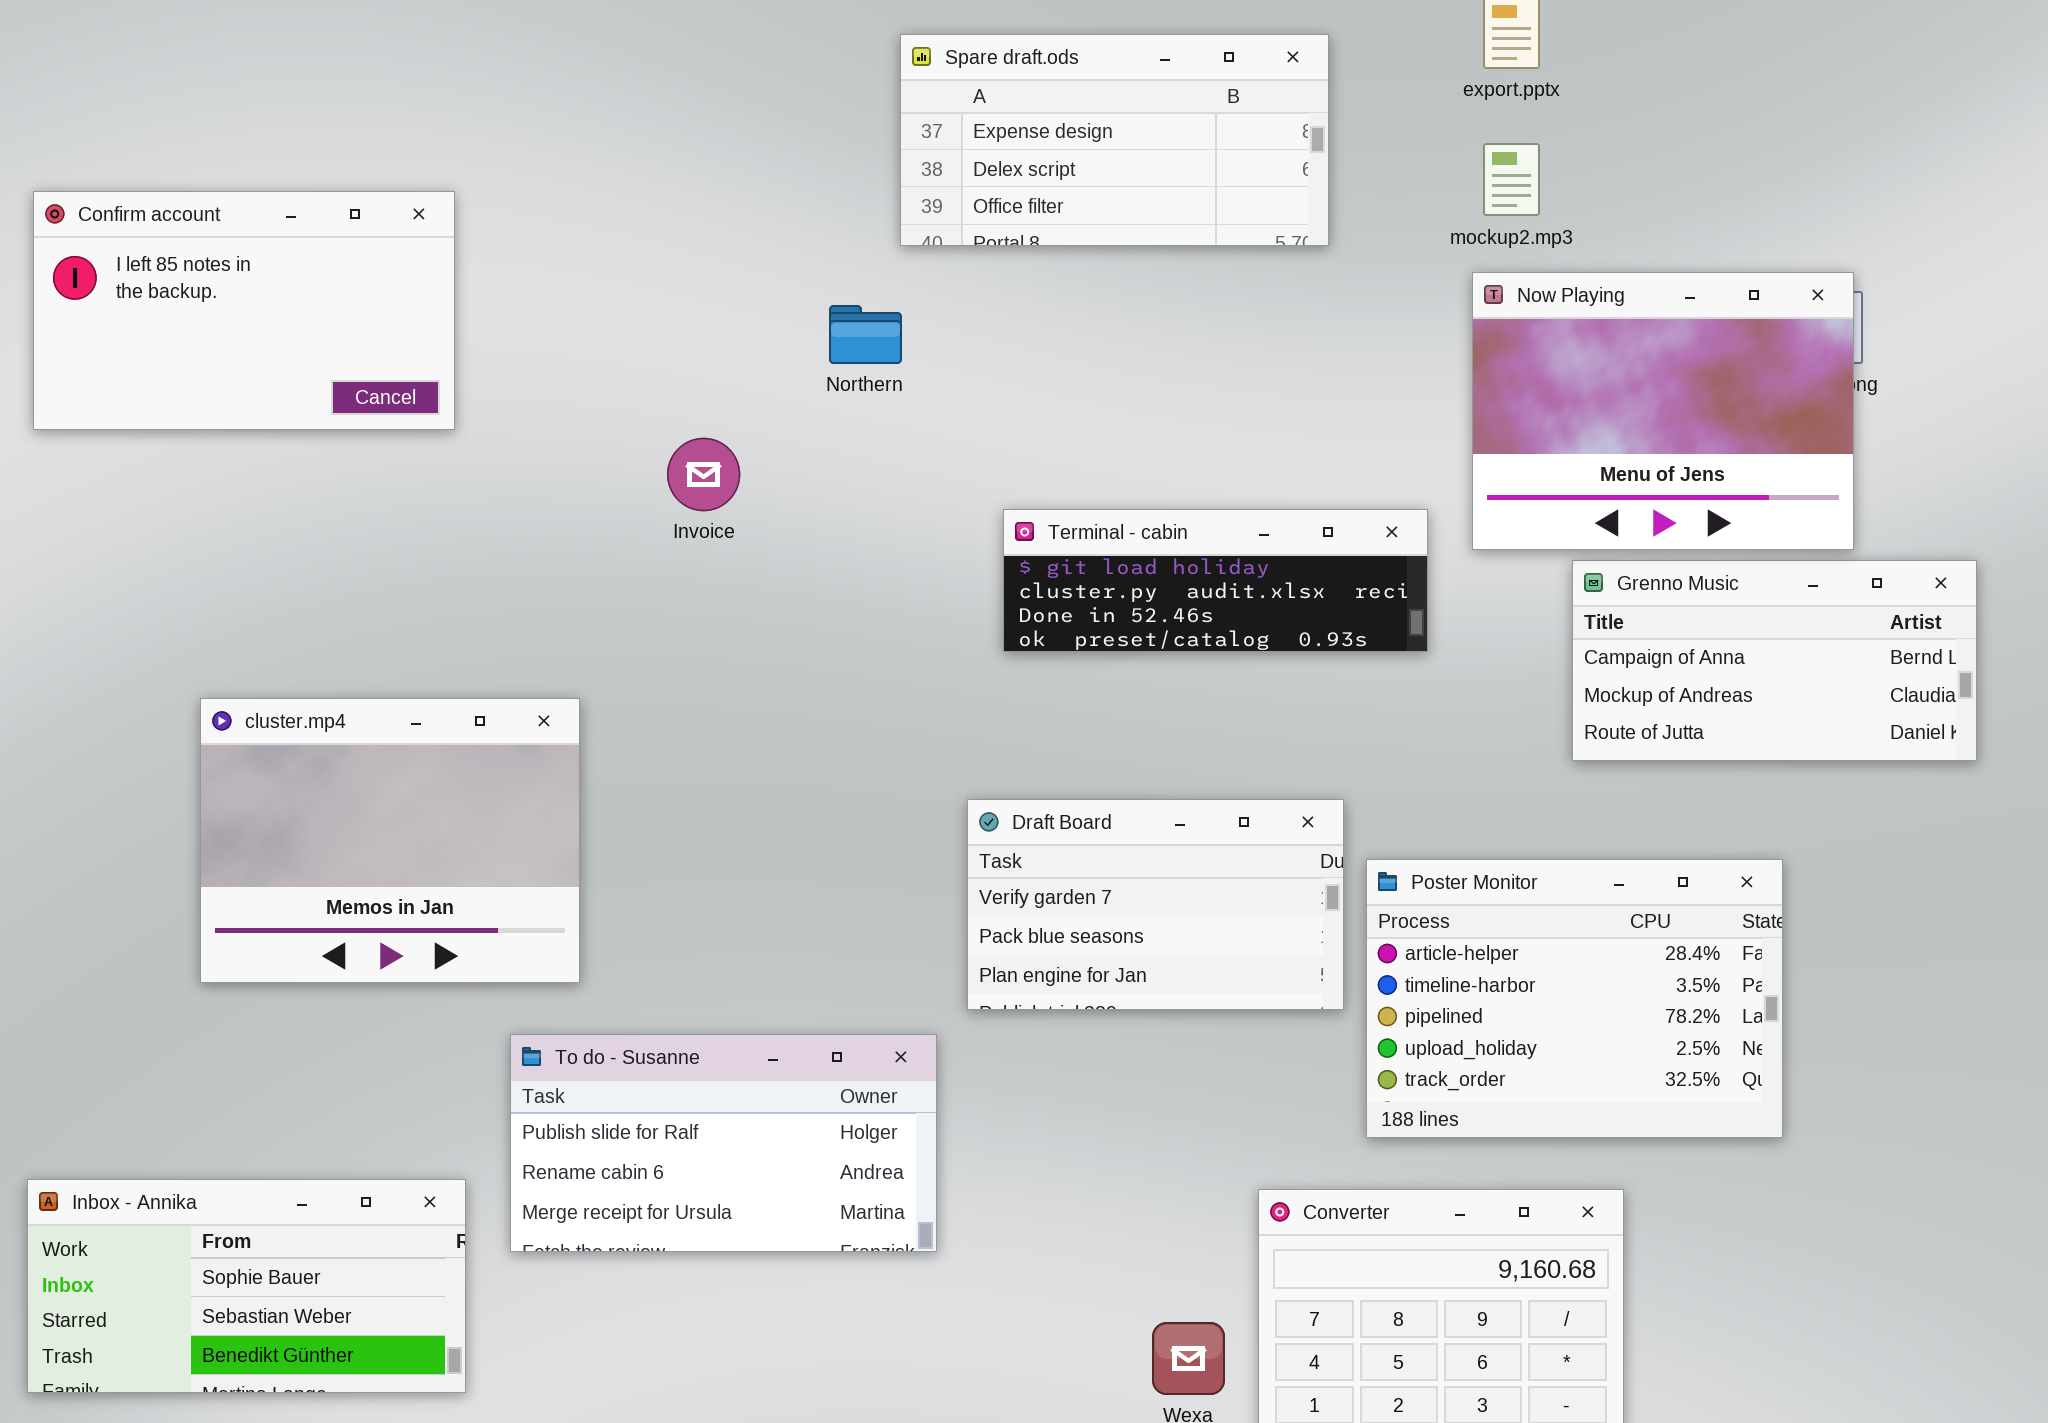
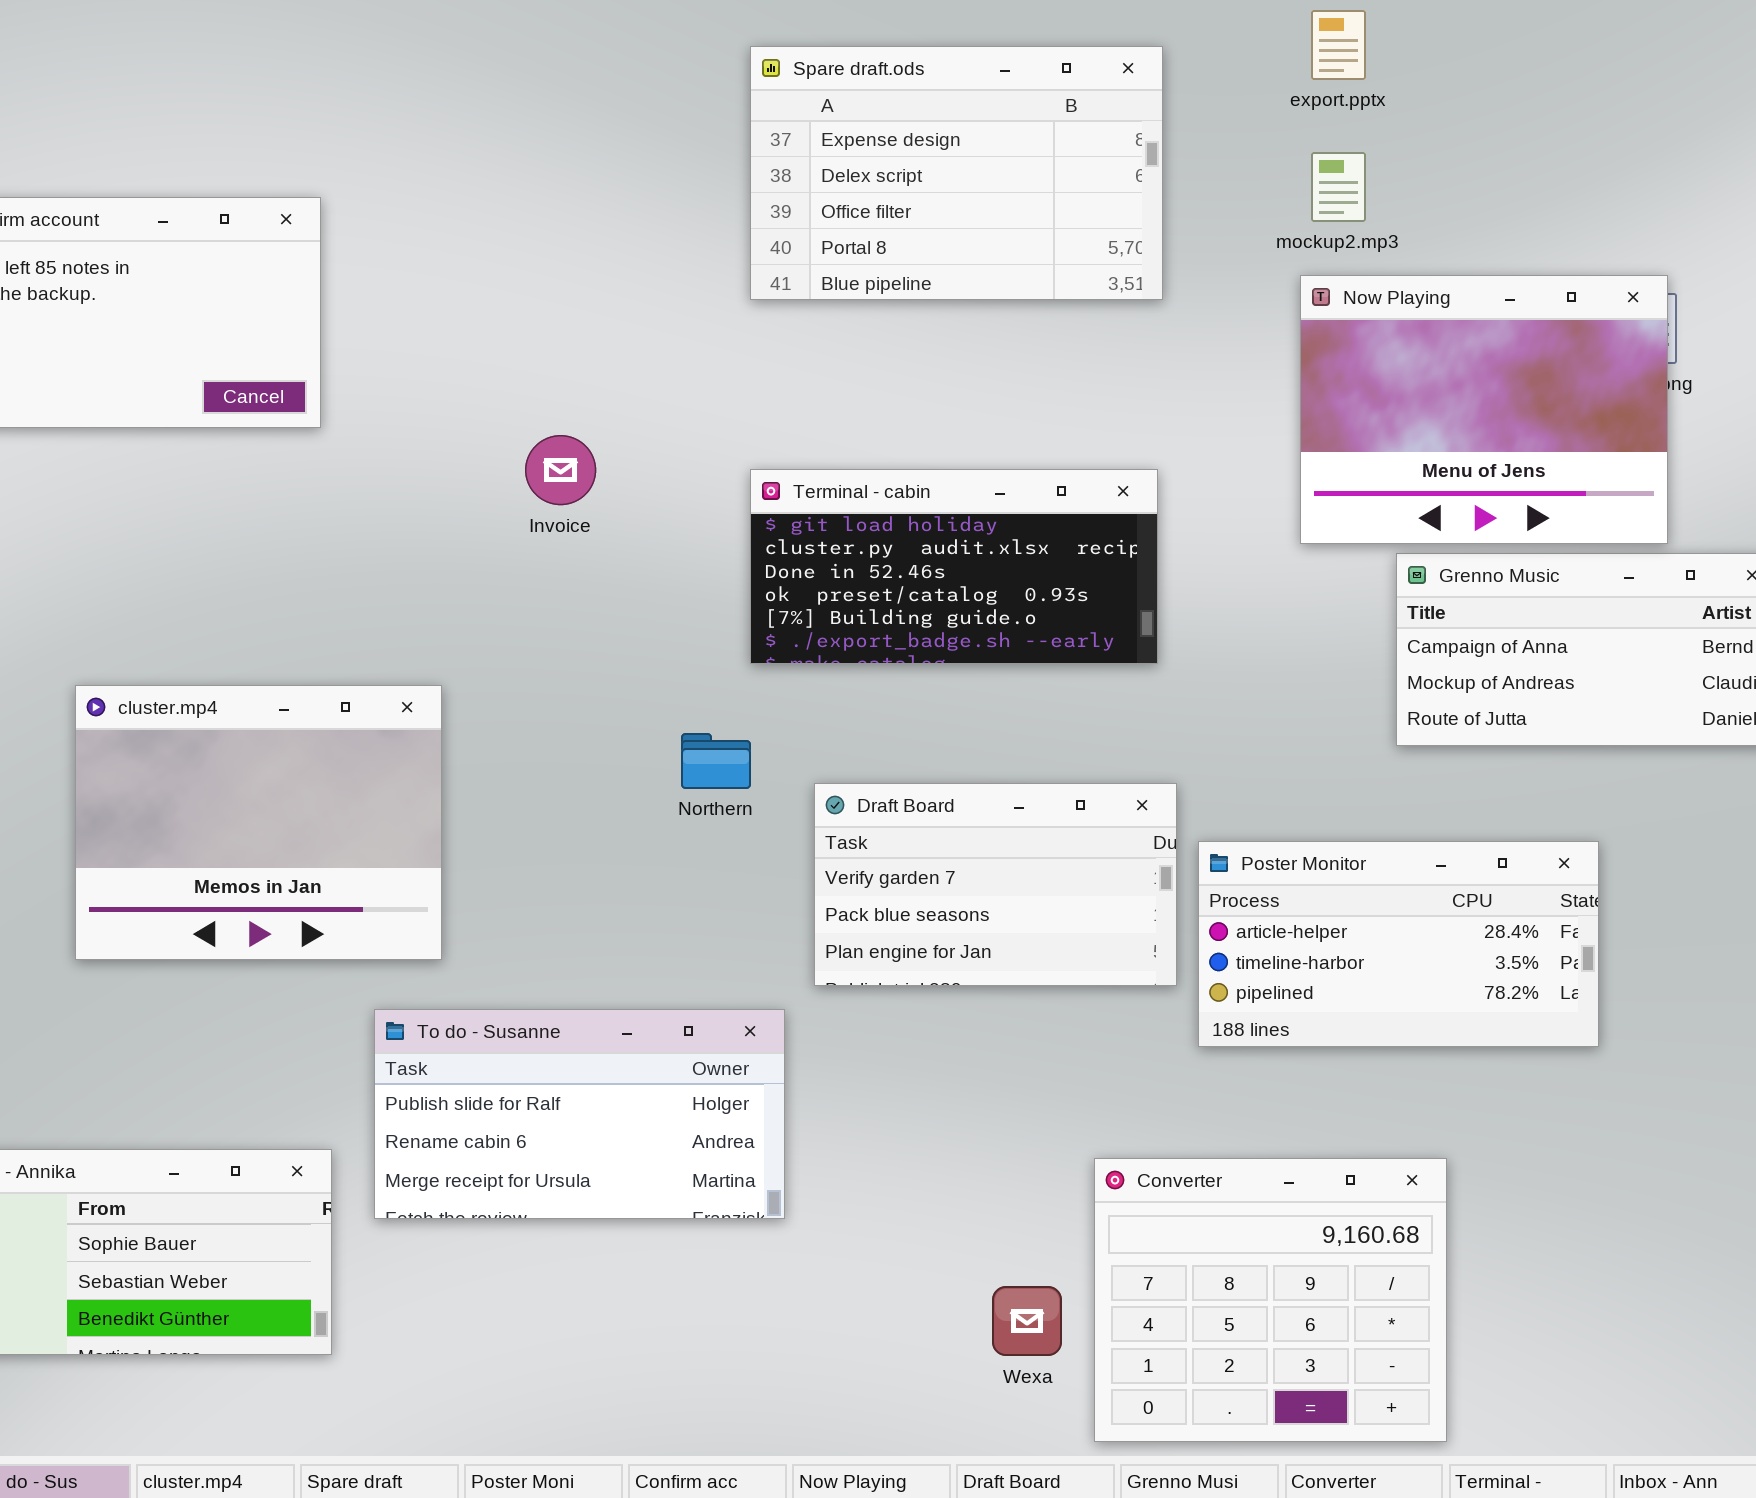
Spare draft.ods: [900,34,1329,246] -> [750,46,1163,300], resized
Northern: [829,305,902,364] -> [681,733,751,789], moved
Terminal - cabin: [1003,509,1428,652] -> [750,469,1158,664], moved, resized
Poster Monitor: [1366,859,1783,1138] -> [1198,841,1599,1047], resized

